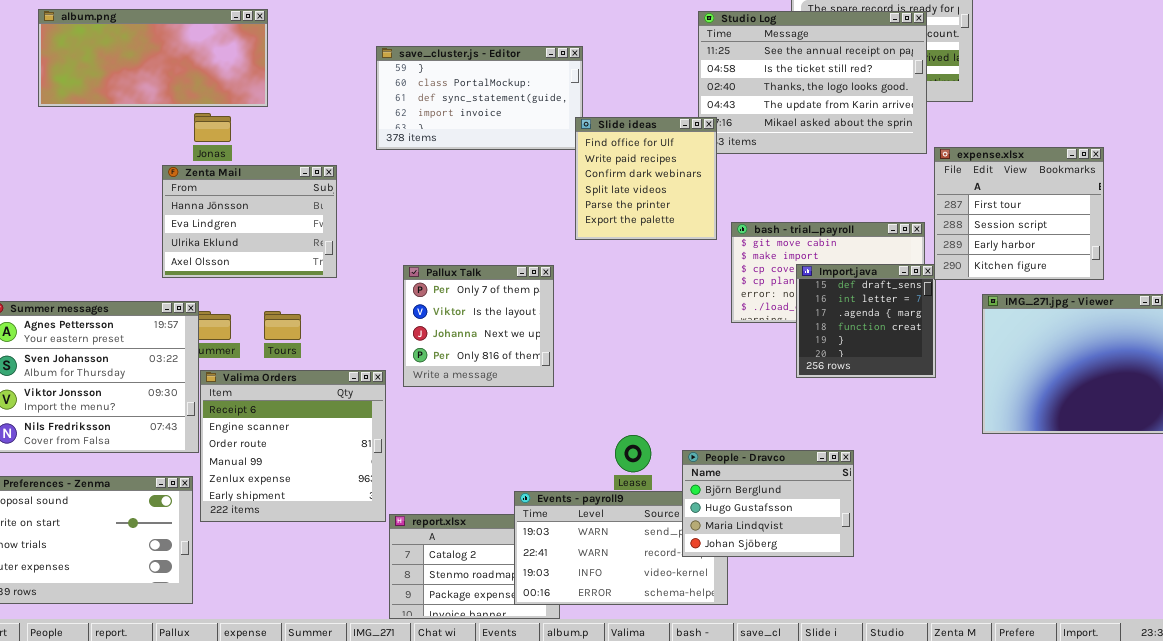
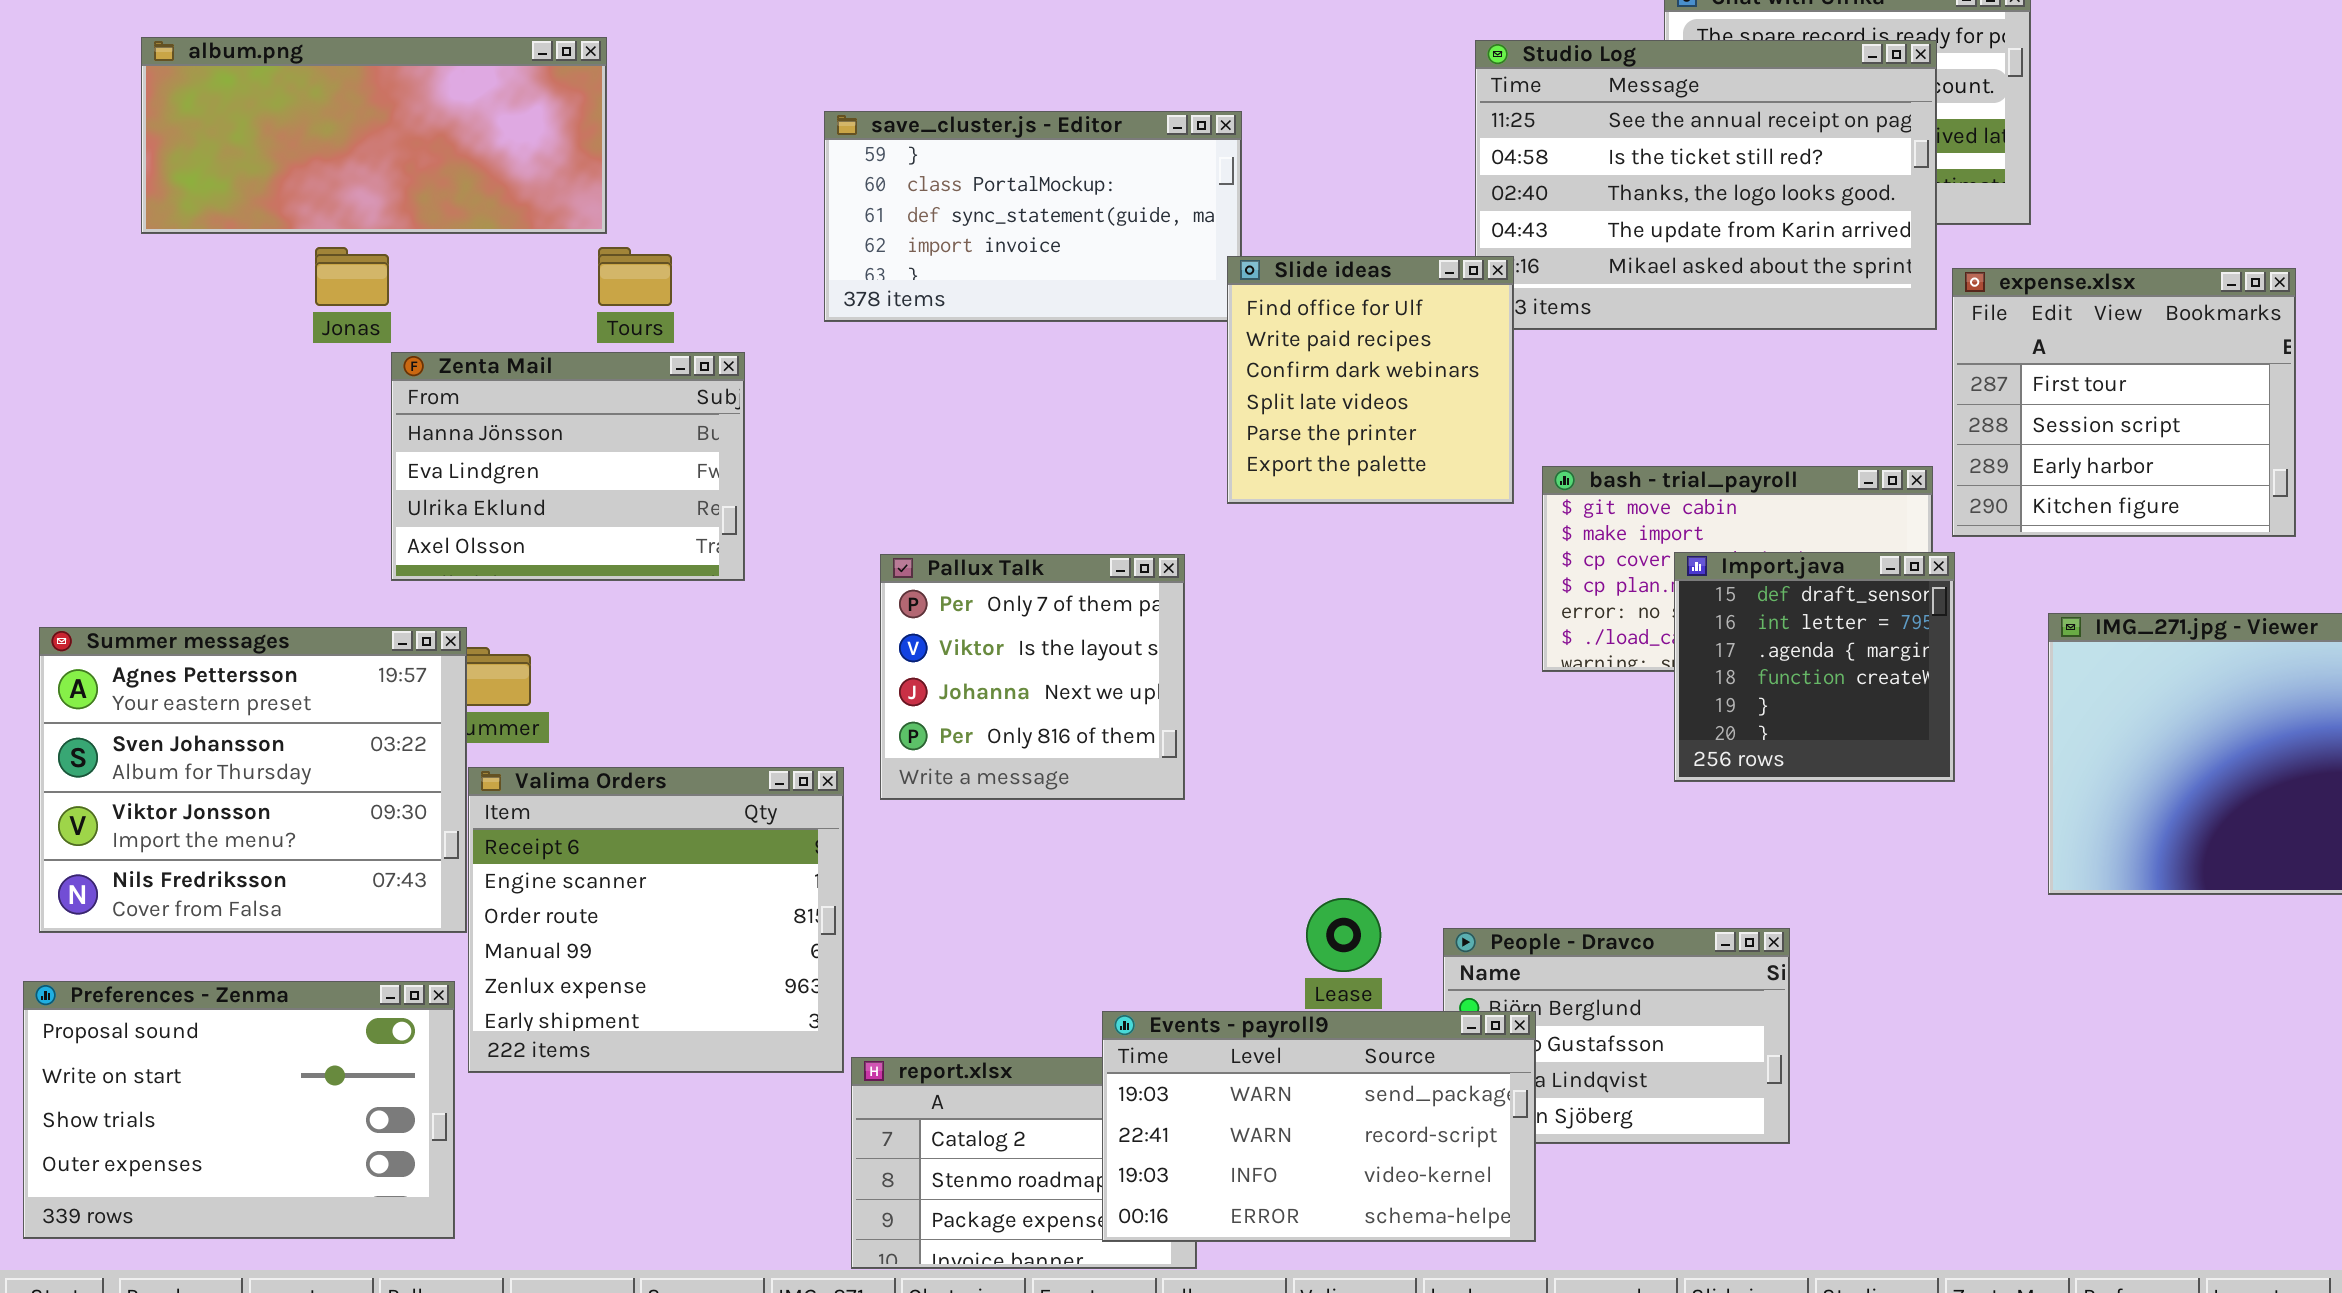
Jonas: [194,113,231,142] -> [315,247,389,306], moved
expense.xlsx: [934,147,1104,280] -> [1952,268,2296,537], moved
Tours: [264,311,301,340] -> [598,247,672,306], moved
Events - payroll9: [514,491,728,605] -> [1102,1011,1536,1242], raised

